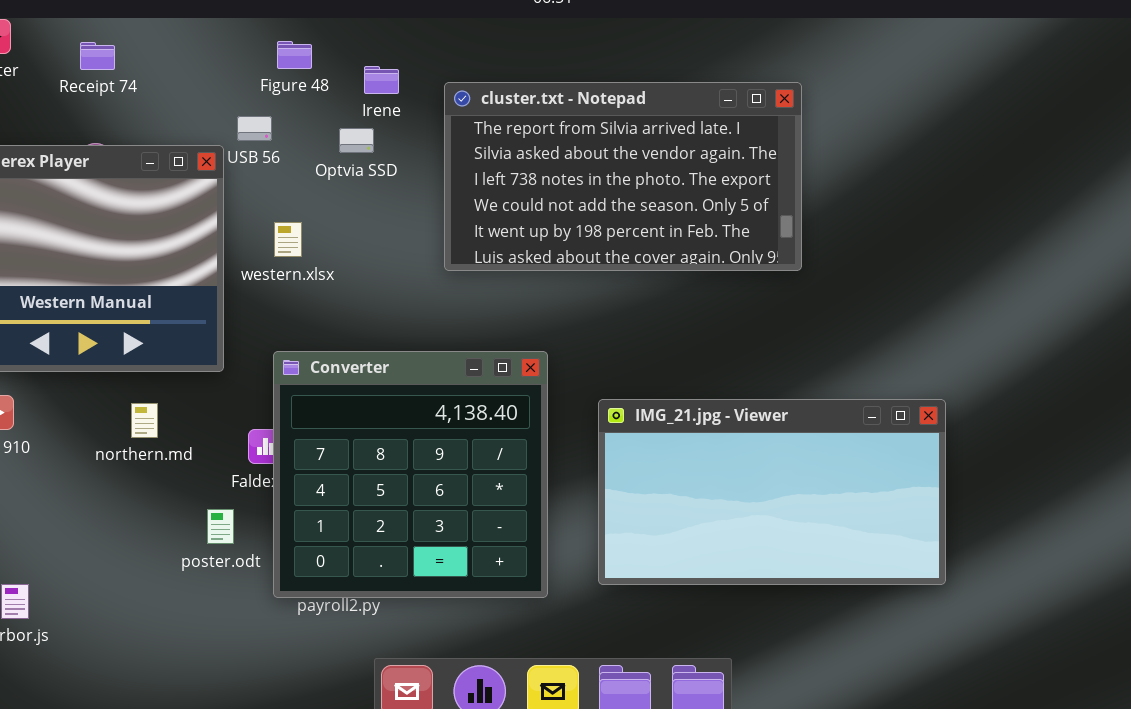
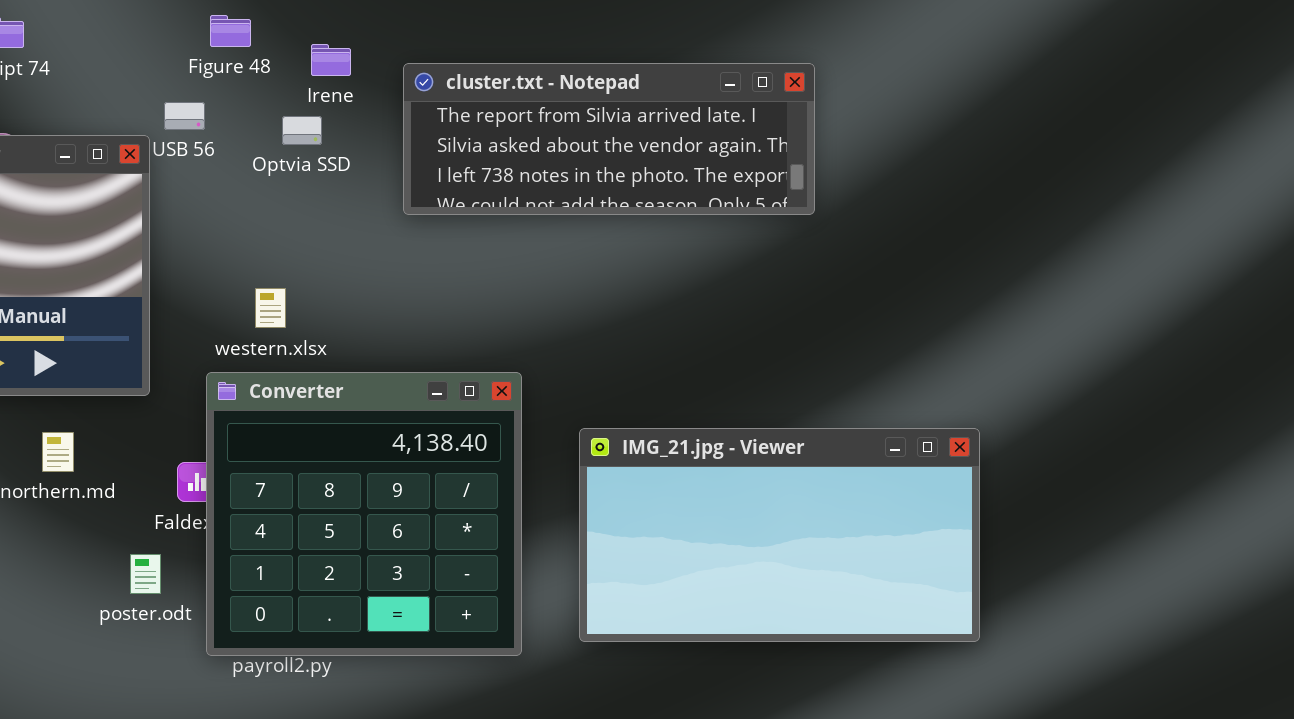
cluster.txt - Notepad: [444,82,802,271] -> [403,63,815,215], resized
western.xlsx: [274,222,302,257] -> [255,288,286,328], moved

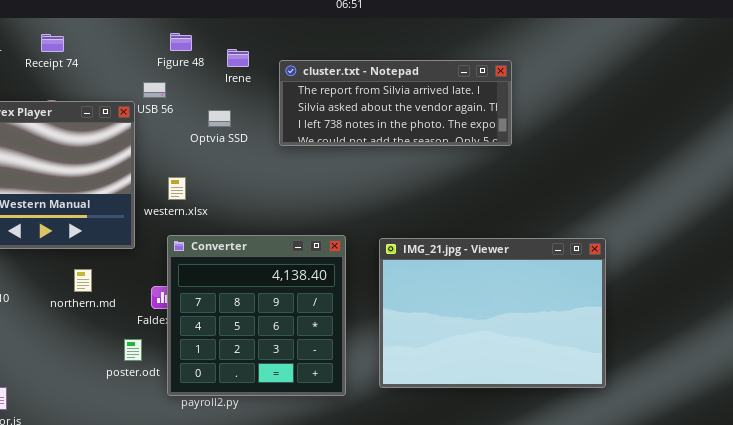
Optvia SSD: [282,116,322,145] -> [208,110,231,127], moved
western.xlsx: [255,288,286,328] -> [168,177,186,200], moved
IMG_21.jpg - Viewer: [579,428,980,642] -> [379,238,606,388], resized

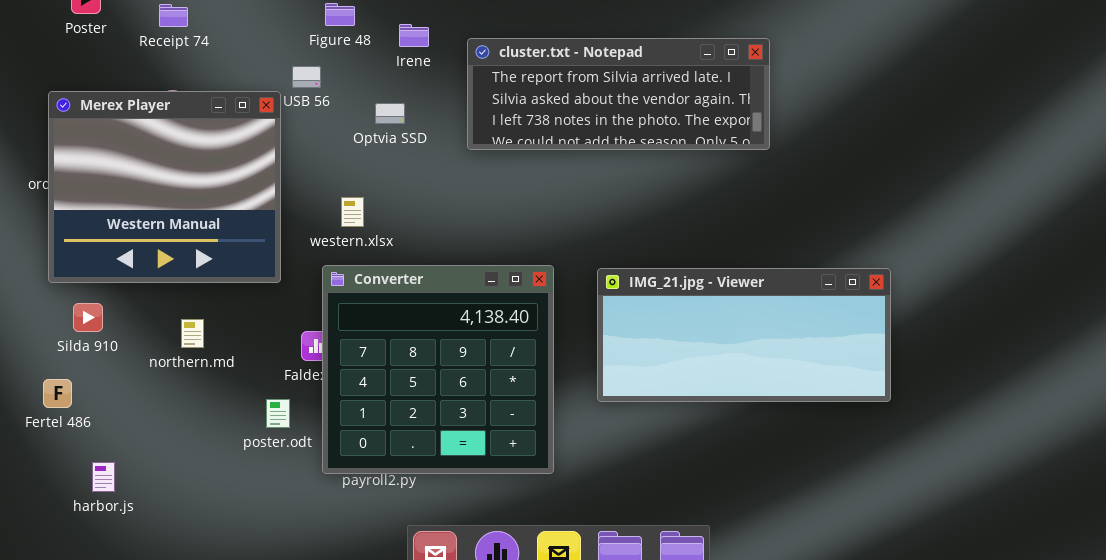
western.xlsx: [168,177,186,200] -> [341,197,364,227], moved
IMG_21.jpg - Viewer: [379,238,606,388] -> [597,268,891,402], resized
northern.md: [74,269,92,292] -> [181,319,204,348], moved

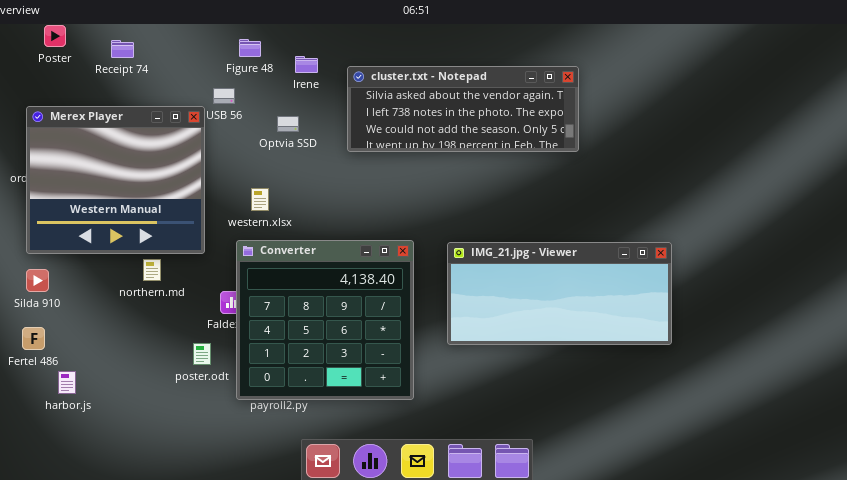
cluster.txt - Notepad: [467,38,770,150] -> [347,66,579,152], scrolled down 1 row
Silda 910: [73,303,103,332] -> [26,269,49,292], moved
northern.md: [181,319,204,348] -> [143,259,161,281], moved
harbor.js: [92,462,115,492] -> [58,371,76,394], moved

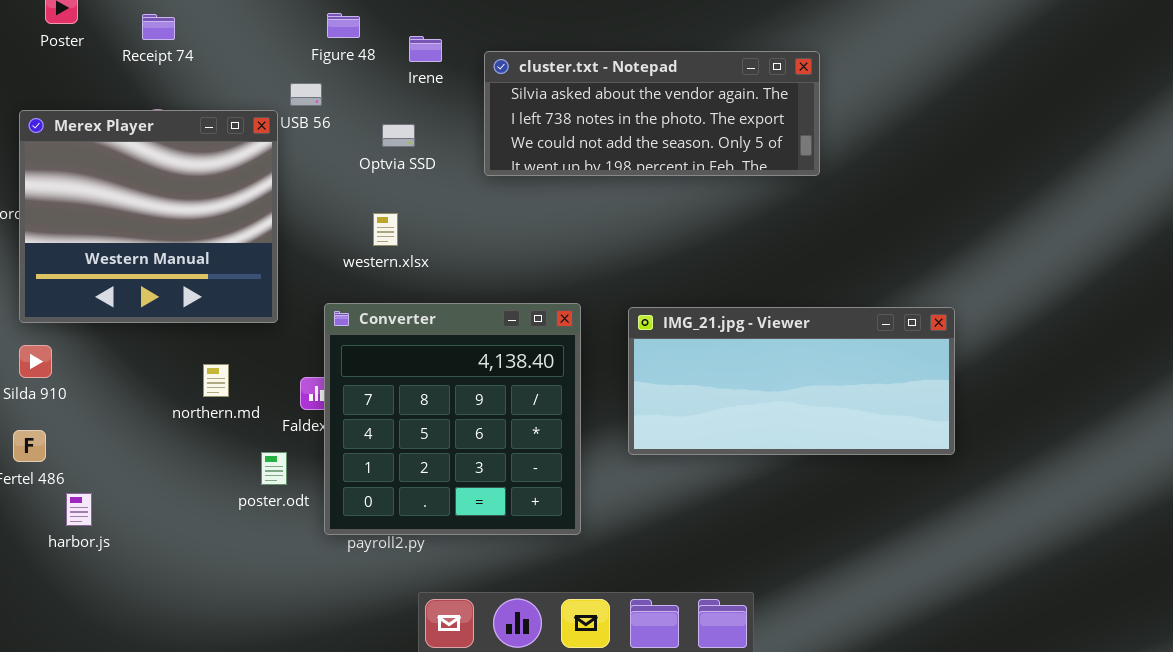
western.xlsx: [251,188,269,211] -> [373,213,398,246], moved
northern.md: [143,259,161,281] -> [203,364,229,397], moved

